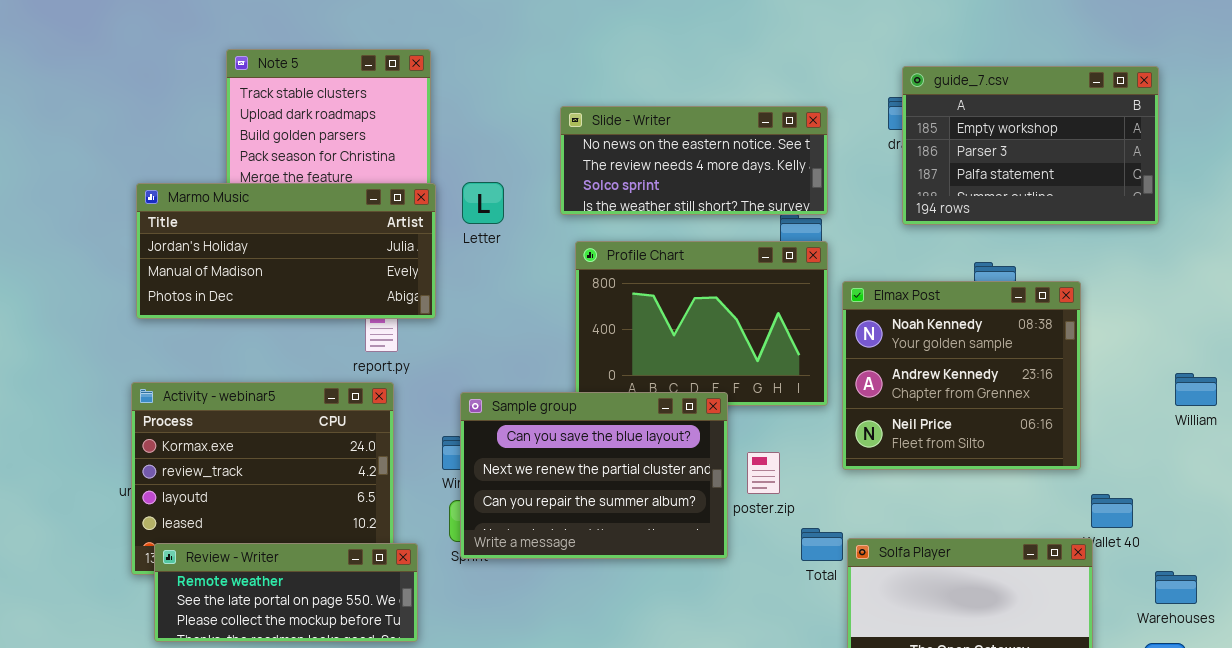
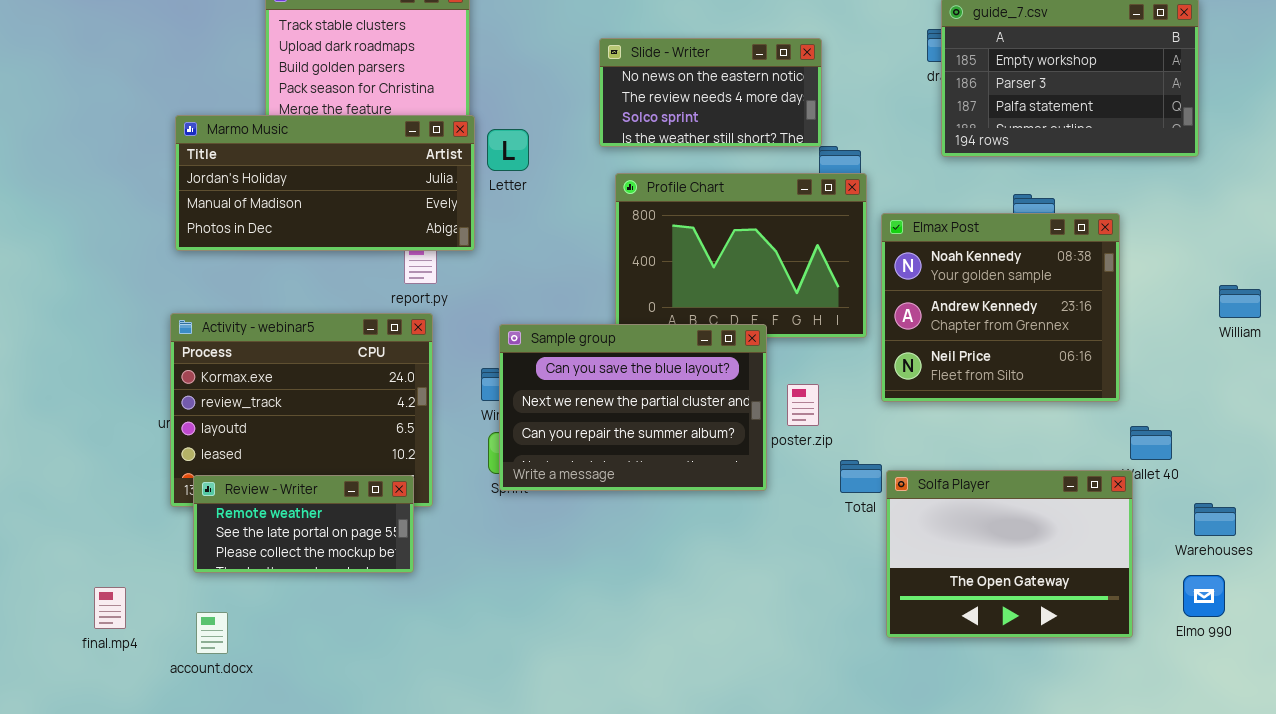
Slide - Writer: [560,106,828,215] -> [599,38,822,147], resized
Letter: [462,182,504,224] -> [487,129,529,171], moved
William: [1175,373,1217,406] -> [1219,285,1261,318], moved
Review - Writer: [154,543,418,642] -> [193,475,414,573], resized

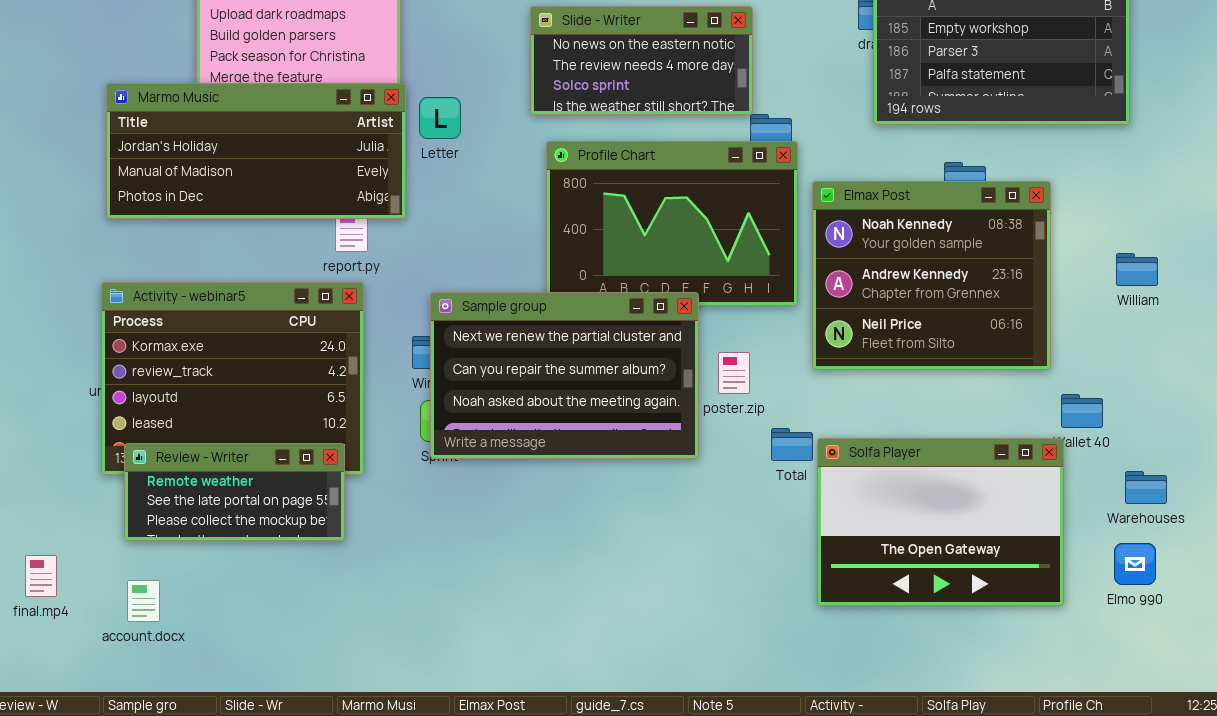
William: [1219,285,1261,318] -> [1116,253,1158,286], moved
Sample group: [499,324,767,491] -> [430,292,699,459], scrolled down 1 row

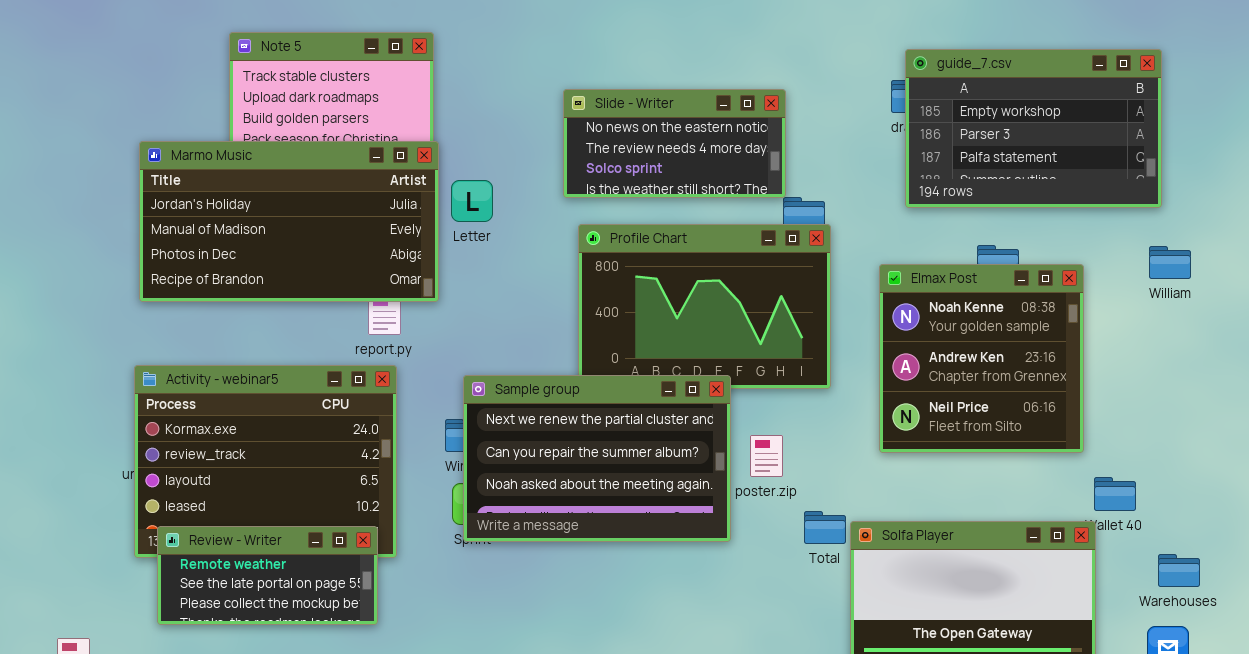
Marmo Music: [106,83,406,219] -> [139,141,439,302], resized
Elmax Post: [812,181,1051,370] -> [879,264,1084,453], resized
William: [1116,253,1158,286] -> [1149,246,1191,279], moved

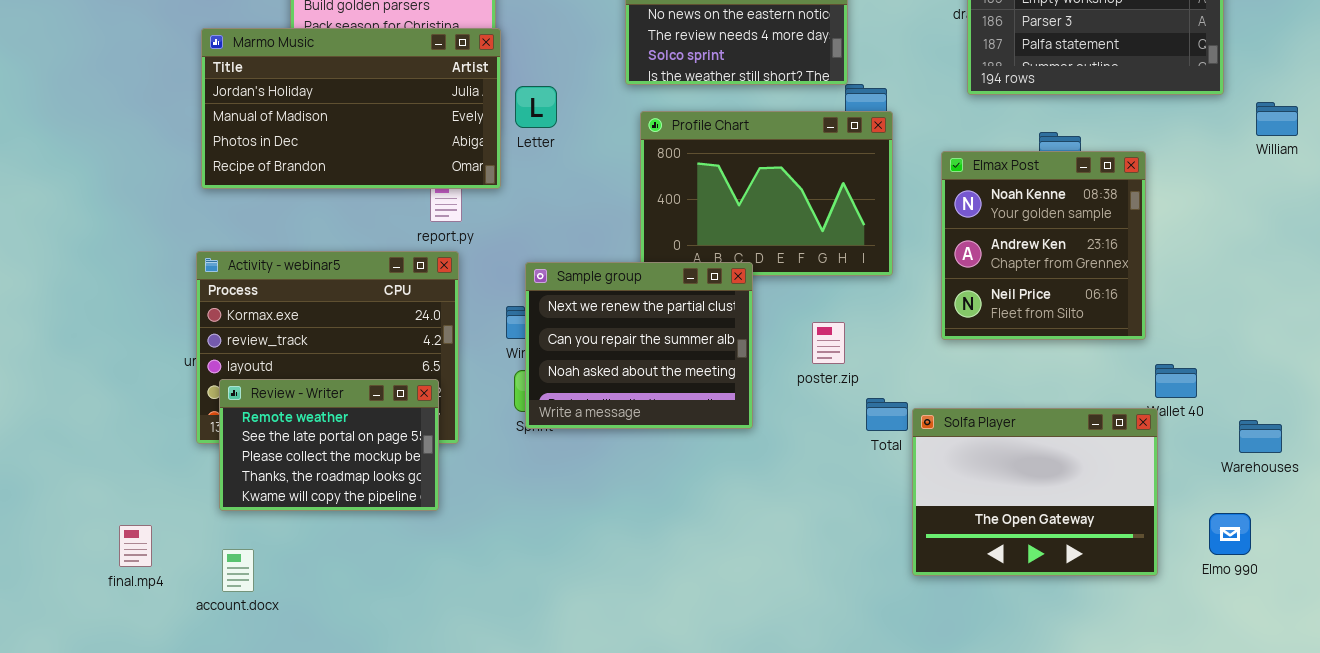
Letter: [451,180,493,222] -> [515,86,557,128], moved
William: [1149,246,1191,279] -> [1256,102,1298,136], moved
Sample group: [463,375,731,542] -> [525,262,753,429], resized
Review - Writer: [157,526,378,625] -> [219,379,439,511], resized
Warehouses: [1158,554,1200,587] -> [1239,420,1282,453], moved

